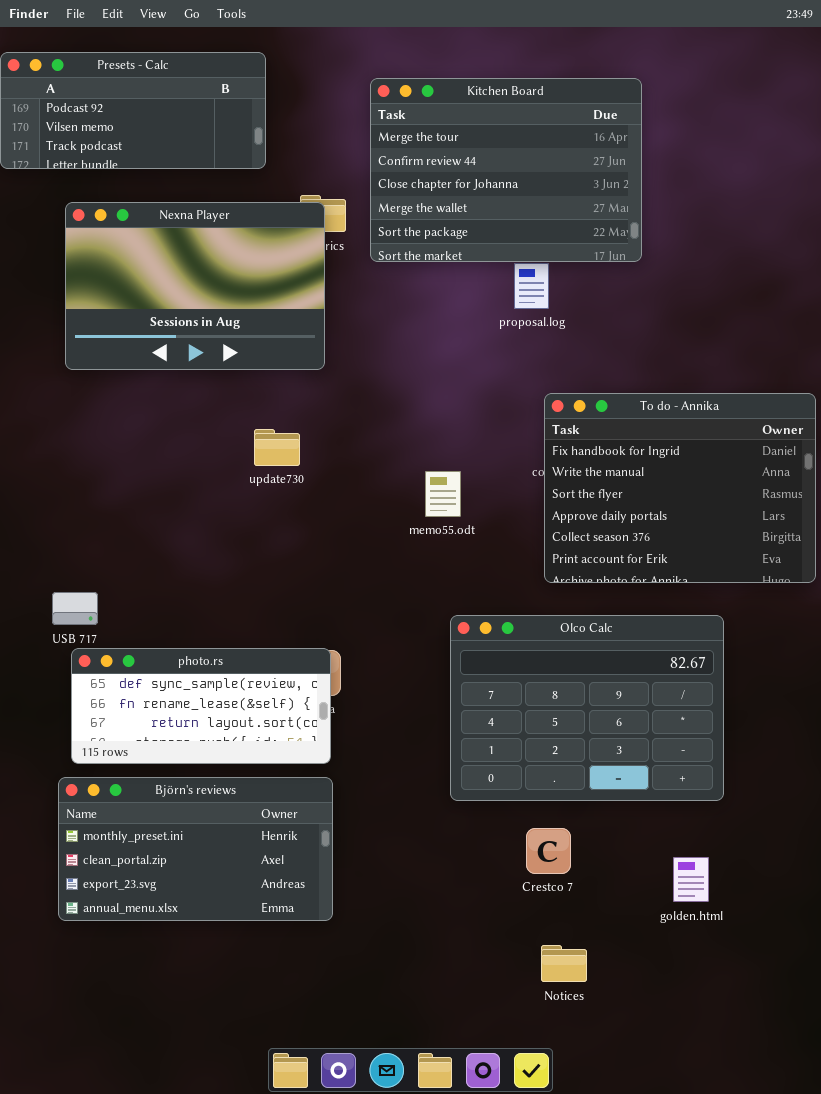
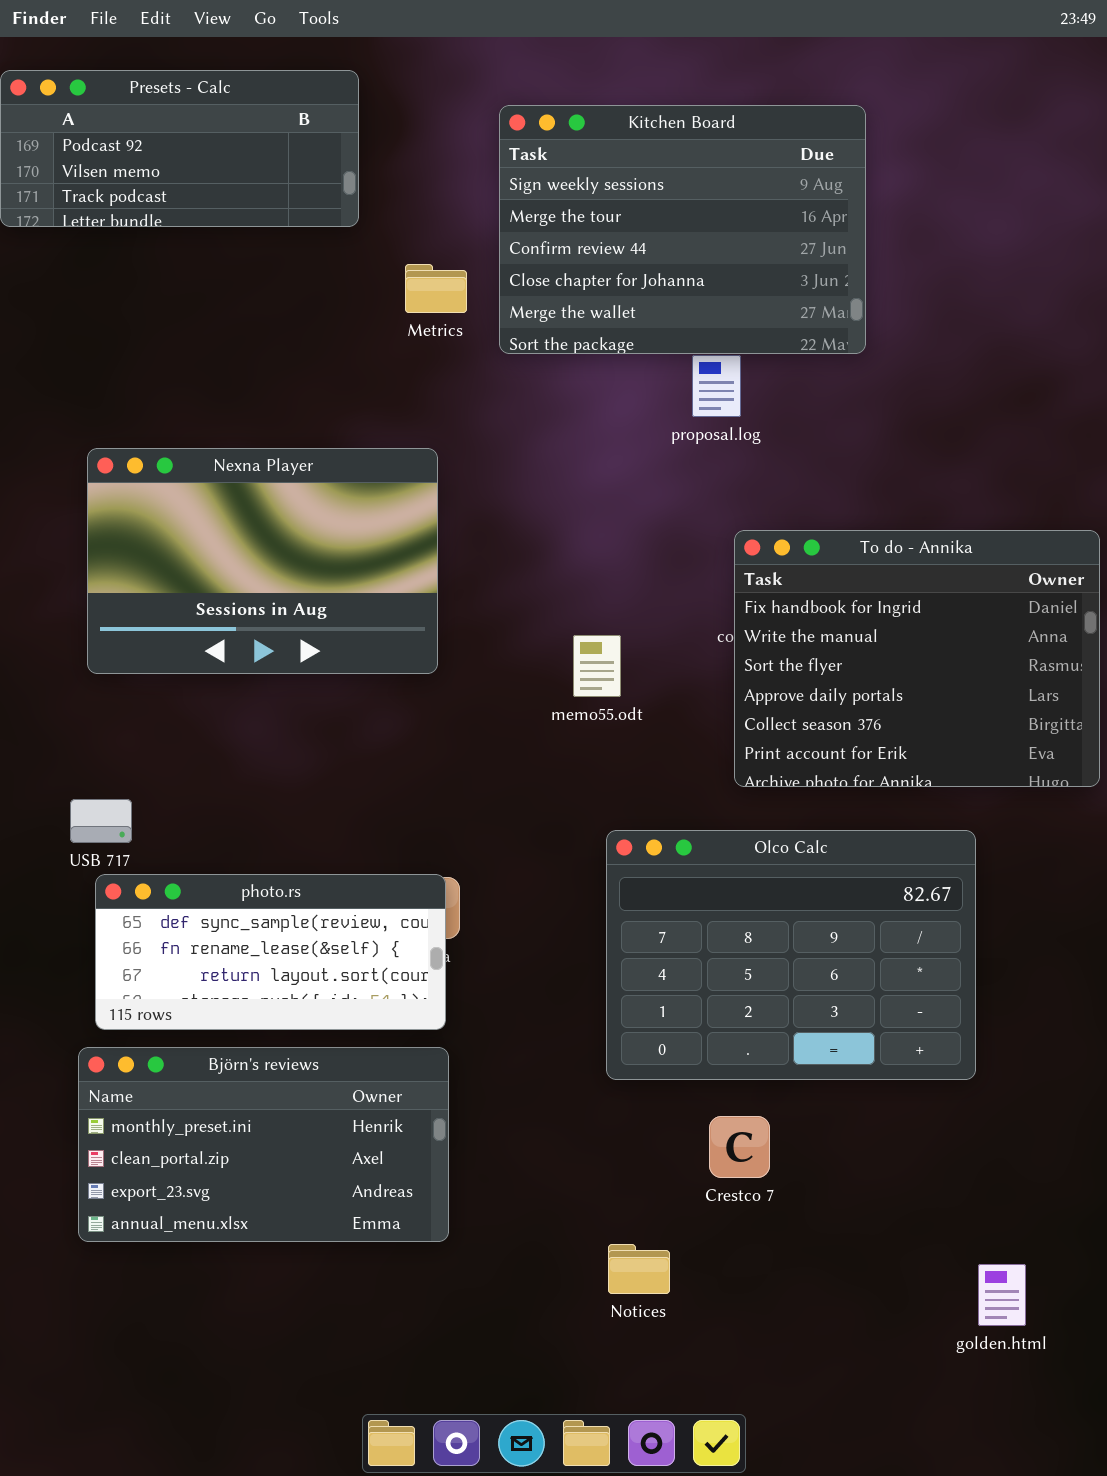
Kitchen Board: [370,78,642,262] -> [499,105,866,354], scrolled up 1 row
Nexna Player: [65,202,325,370] -> [87,448,438,674], moved
golden.html: [673,857,709,902] -> [978,1264,1026,1326], moved
Notices: [541,945,587,982] -> [608,1244,670,1294], moved

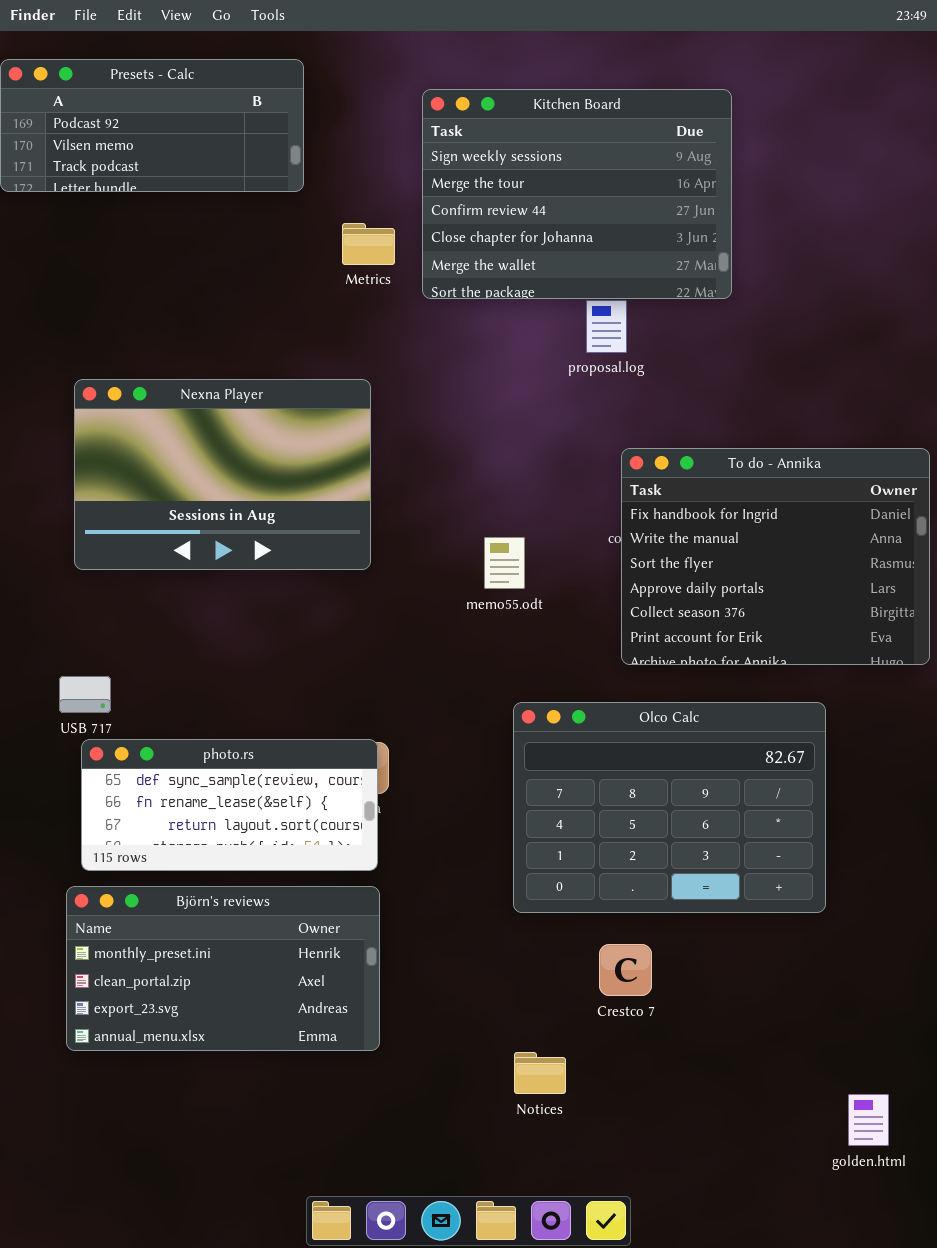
golden.html: [978,1264,1026,1326] -> [848,1094,889,1146], moved

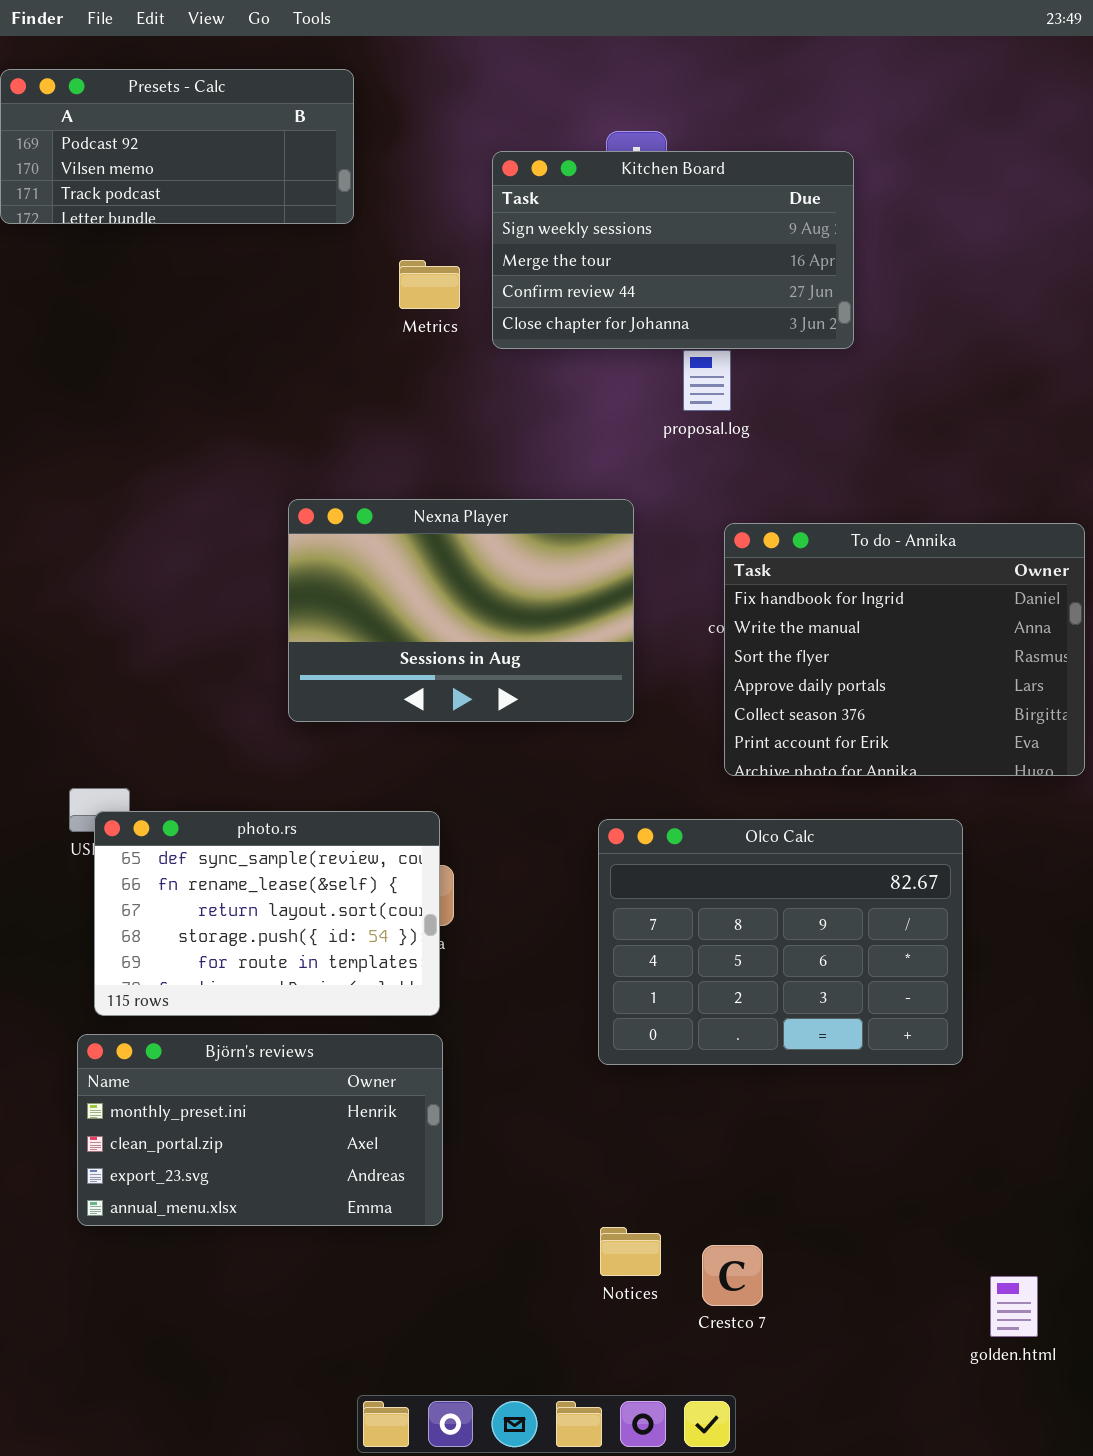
Kitchen Board: [422,89,732,299] -> [492,151,854,349], resized
Nexna Player: [74,379,371,570] -> [288,499,634,722], moved
photo.rs: [81,739,378,871] -> [94,811,440,1016], resized
Crestco 7: [599,944,652,996] -> [702,1245,763,1306], moved

